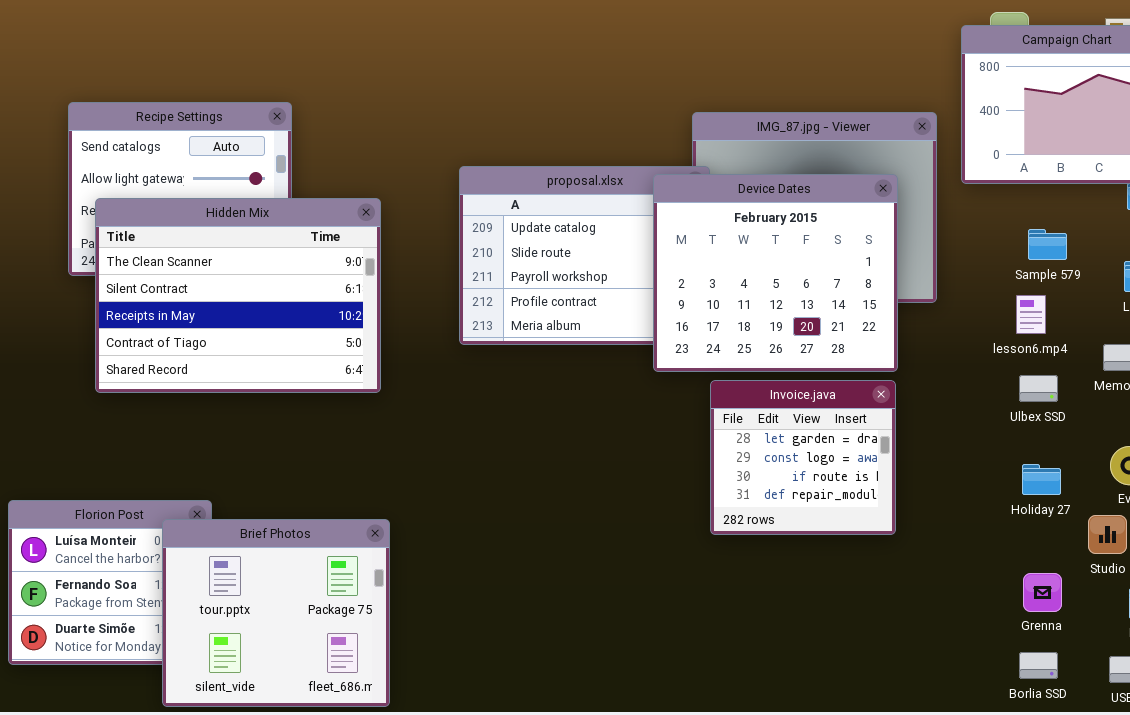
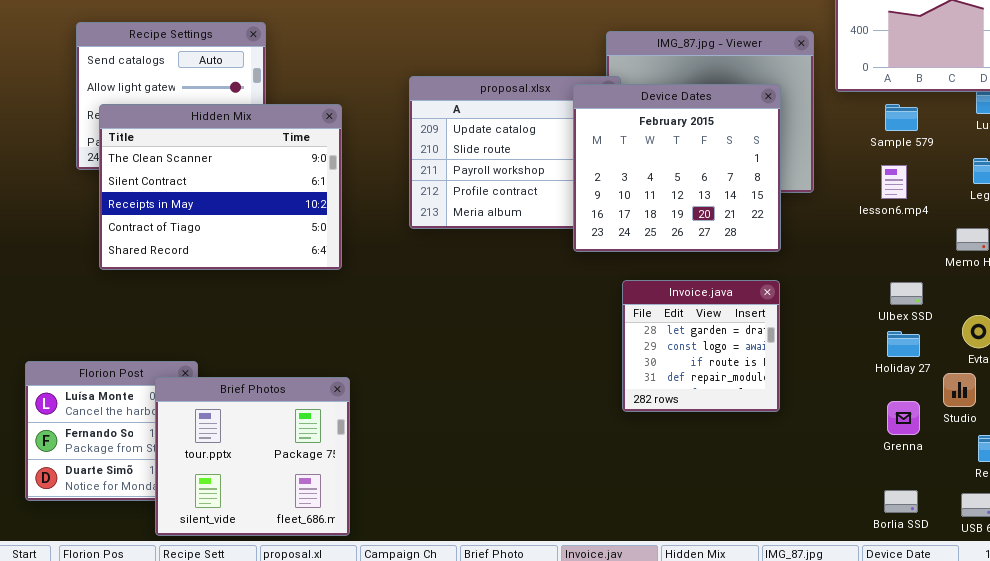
Sample 579: [1028,229,1067,260] -> [885,104,918,131], moved
lesson6.mp4: [1016,295,1046,334] -> [881,165,907,199], moved
Ulbex SSD: [1019,375,1058,402] -> [890,282,923,305], moved
Invoice.java: [710,380,896,535] -> [622,280,780,412], moved
Grenna: [1023,573,1062,612] -> [887,401,920,435], moved

